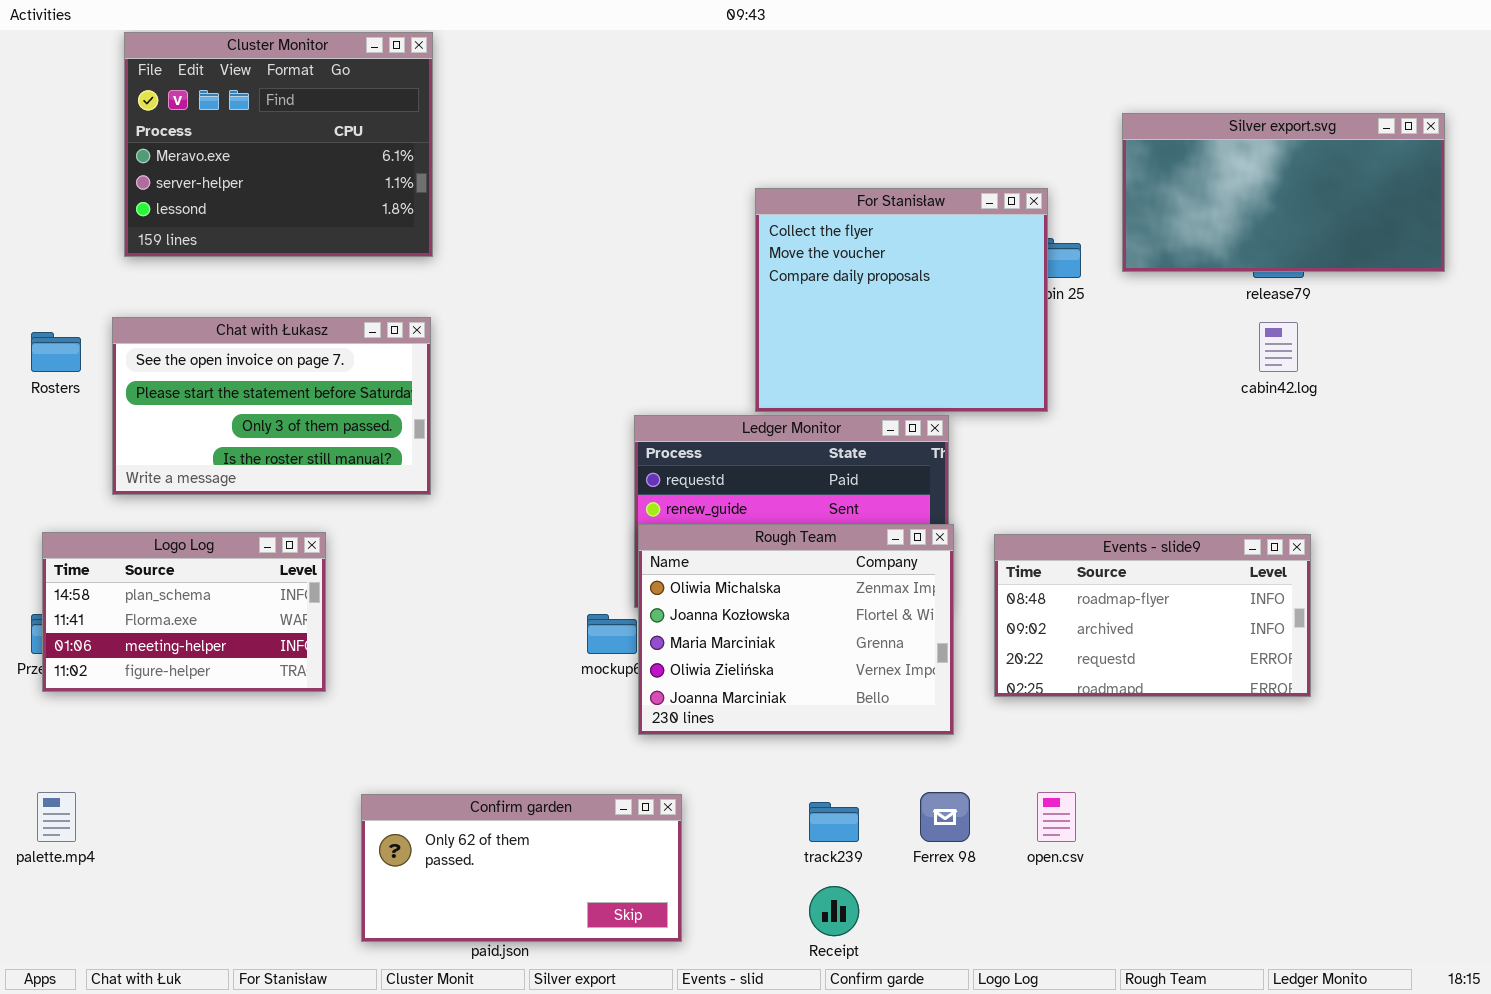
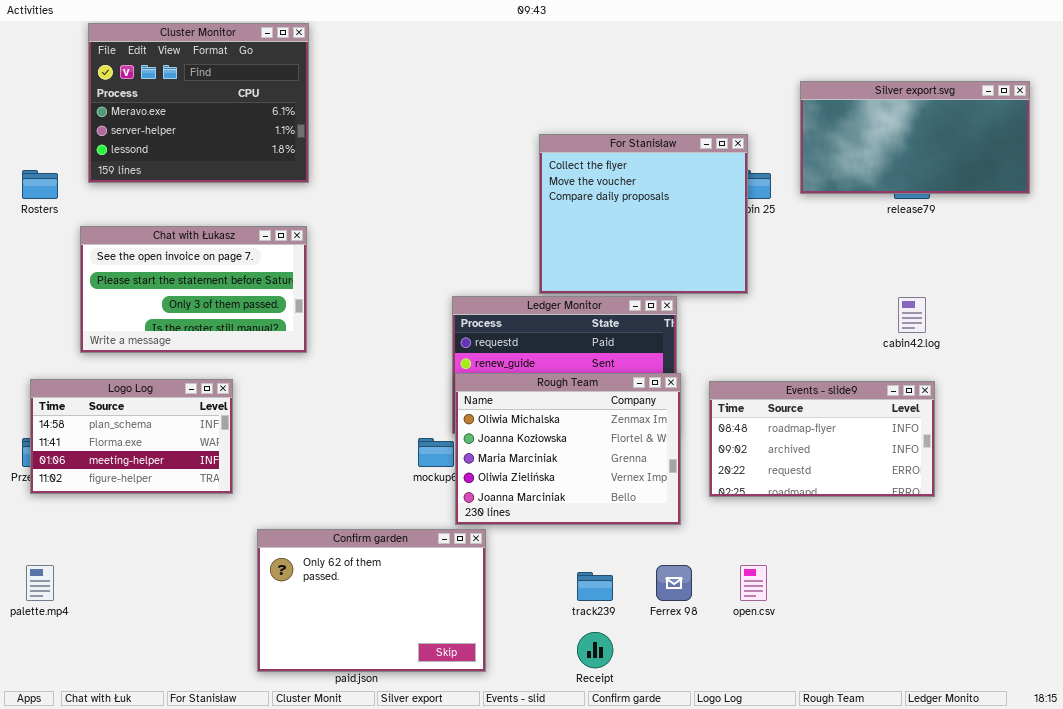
cabin42.log: [1259,322,1298,372] -> [898,297,926,333], moved
Rosters: [31,332,81,372] -> [22,170,58,199], moved
Confirm garden: [361,794,682,942] -> [257,529,486,672], resized

